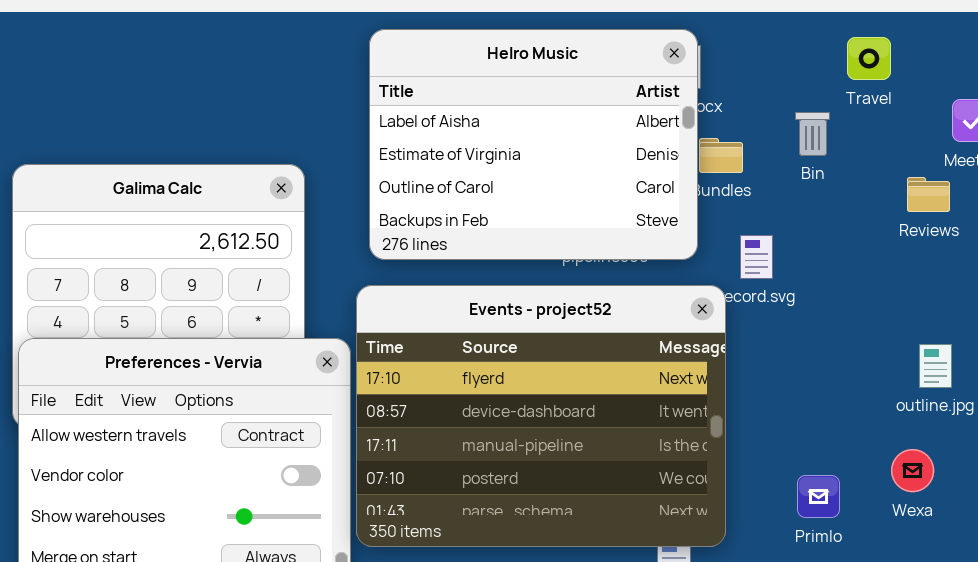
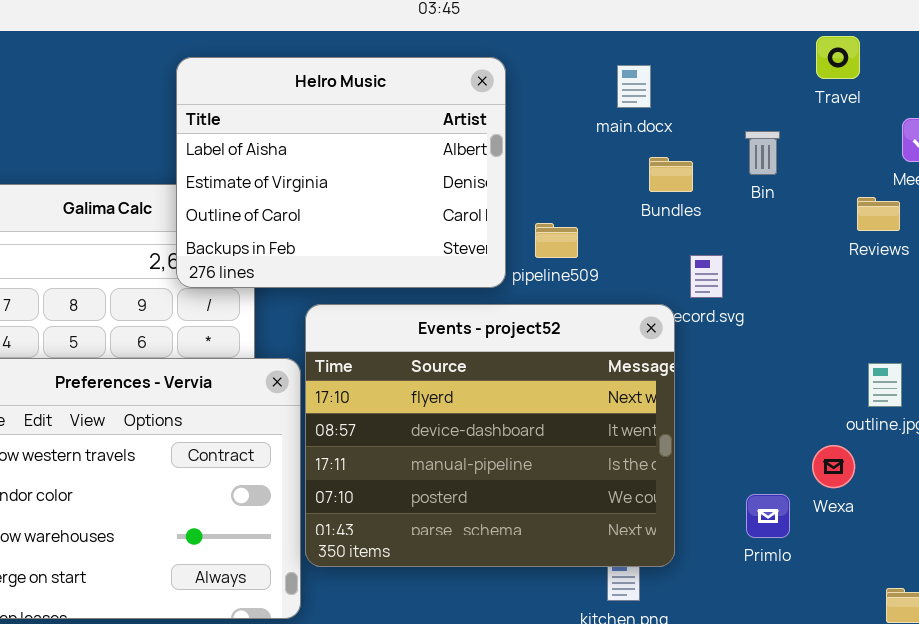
Helro Music: [369,29,698,260] -> [176,57,506,288], moved
Travel: [847,37,891,80] -> [816,36,860,79], moved
Wexa: [891,449,934,492] -> [812,445,855,488], moved

